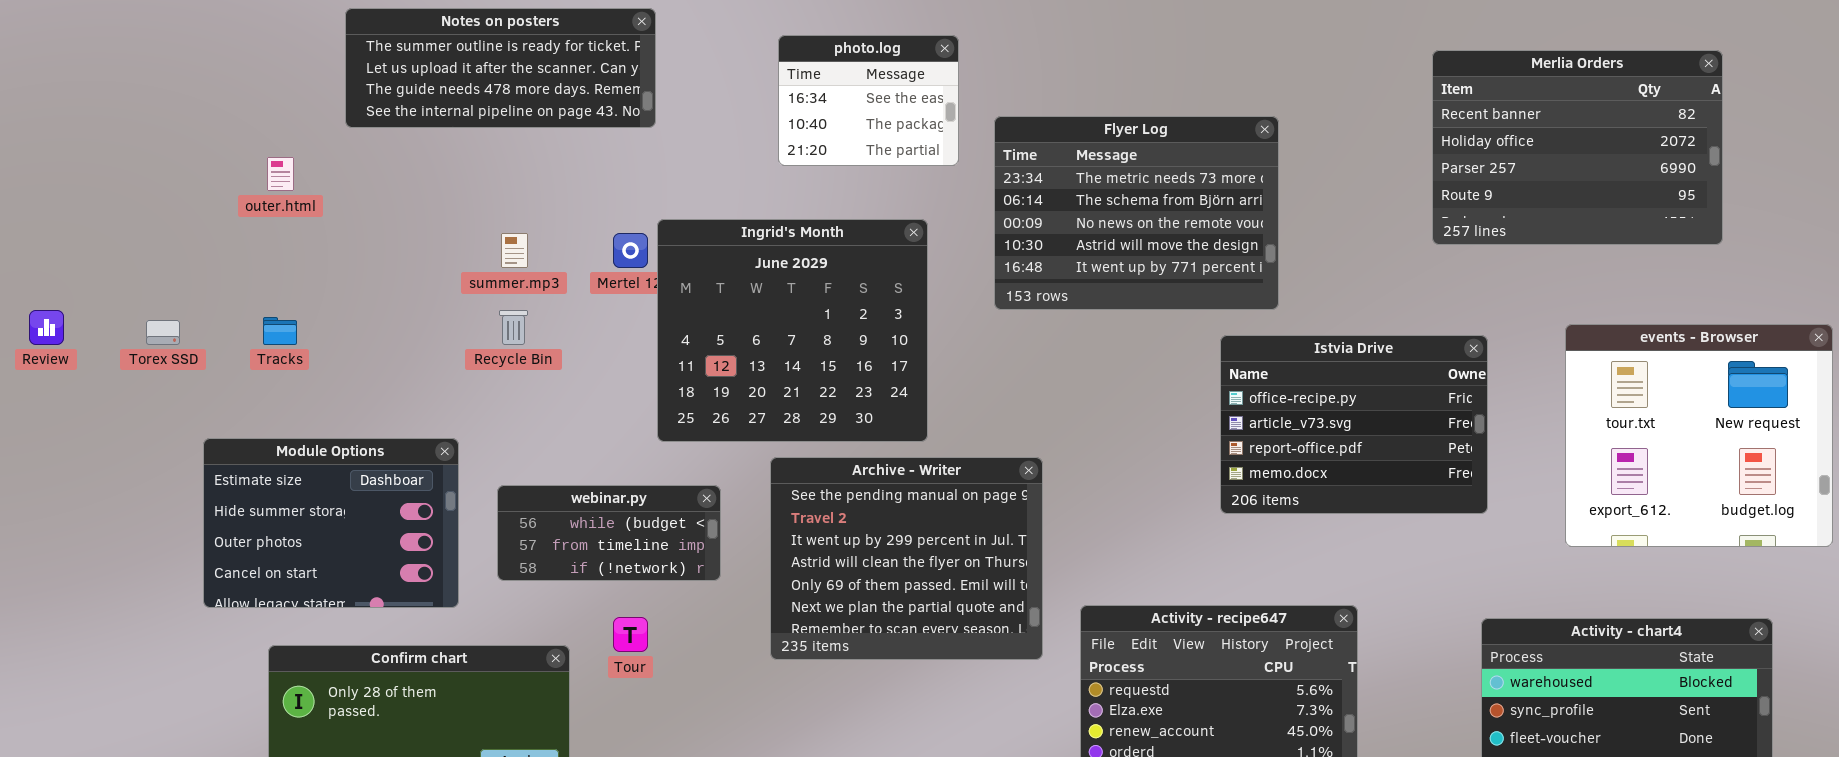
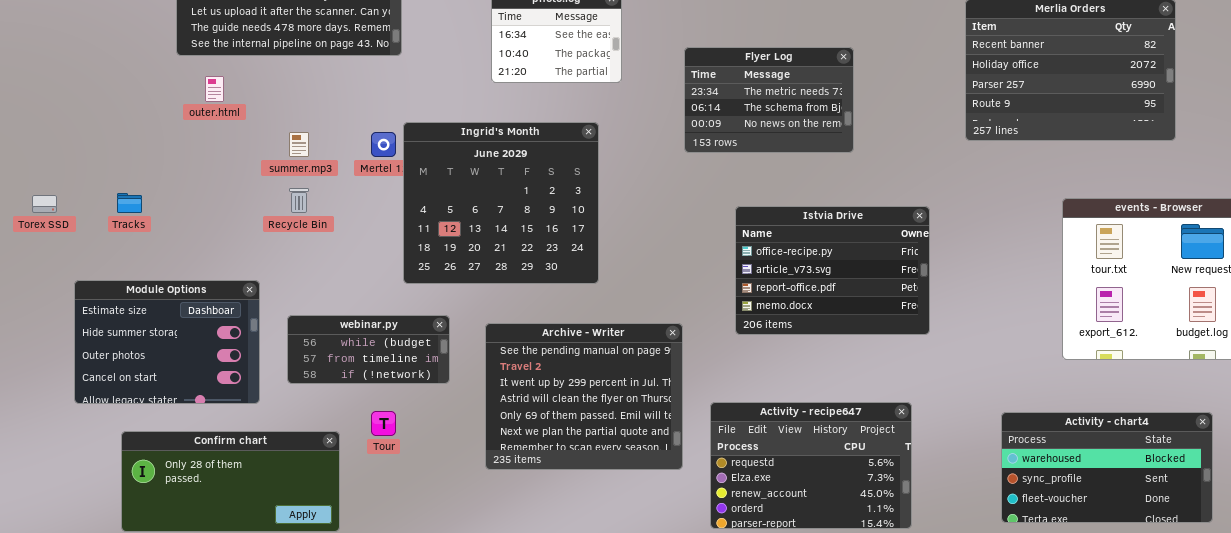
Flyer Log: [994,116,1279,310] -> [684,47,854,153], resized
outer.html: [267,157,294,191] -> [205,76,224,102], moved
Istvia Drive: [1220,335,1488,514] -> [735,206,930,335], moved
Archive - Writer: [770,457,1043,660] -> [485,323,683,470], moved

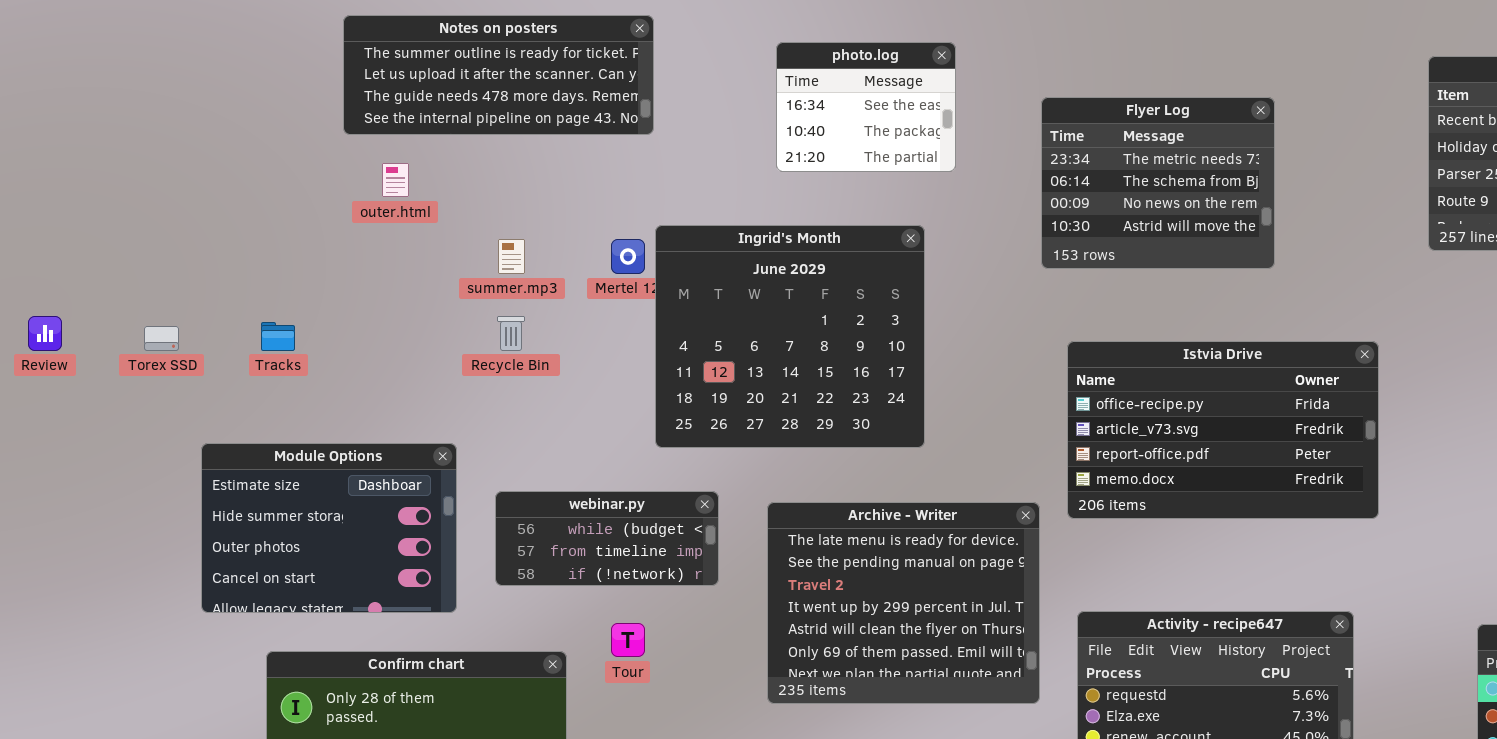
Flyer Log: [684,47,854,153] -> [1041,97,1275,269], resized
Istvia Drive: [735,206,930,335] -> [1067,341,1379,519], resized
Archive - Writer: [485,323,683,470] -> [767,502,1040,704], scrolled up 1 row

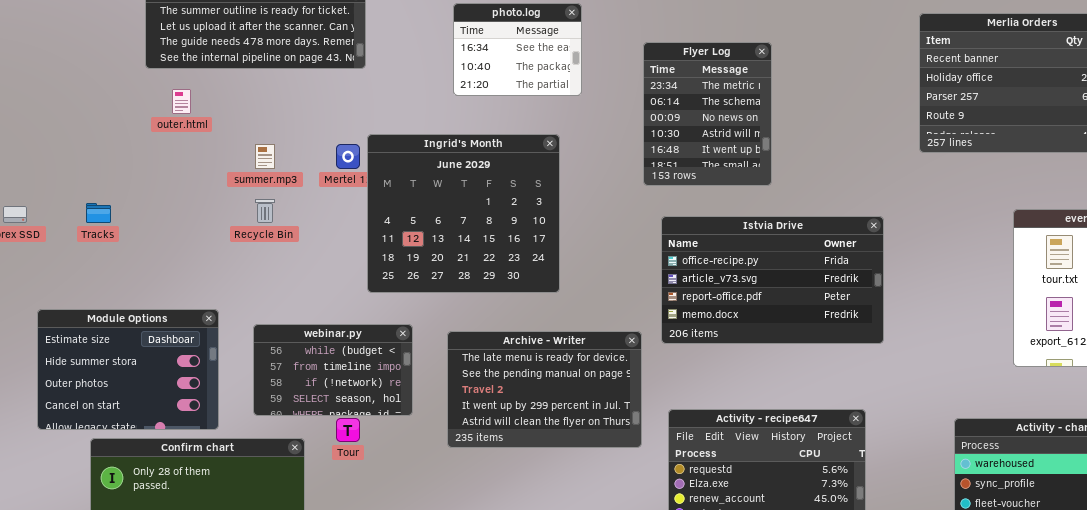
Flyer Log: [1041,97,1275,269] -> [643,42,772,186], resized
Module Options: [201,443,457,613] -> [37,309,219,430], moved
webinar.py: [495,491,719,586] -> [253,324,413,416], resized
Archive - Writer: [767,502,1040,704] -> [447,331,642,448], resized

